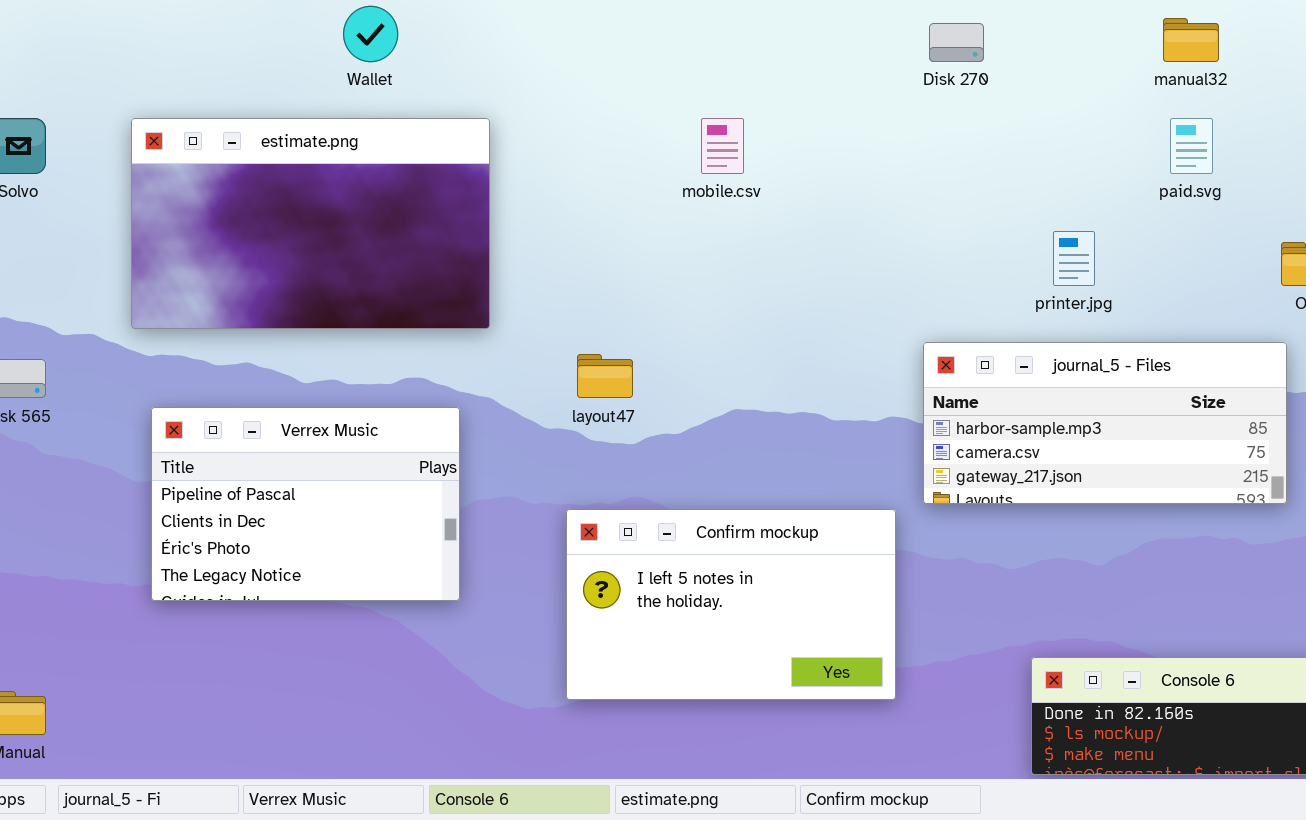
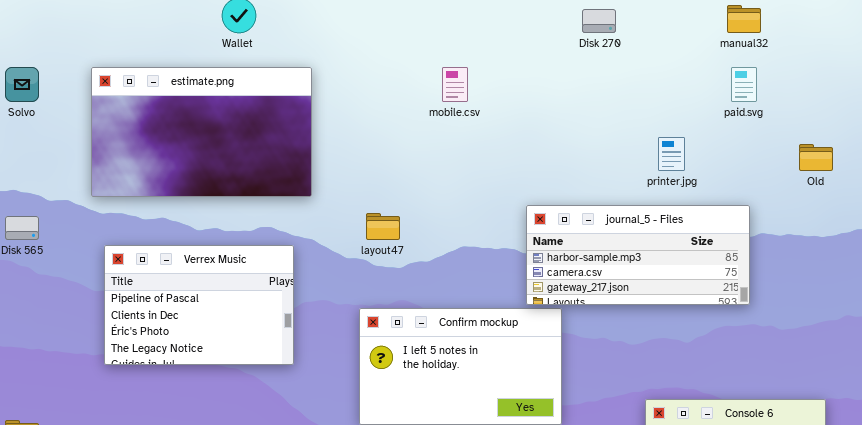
journal_5 - Files: [923,342,1287,504] -> [526,205,750,305], moved

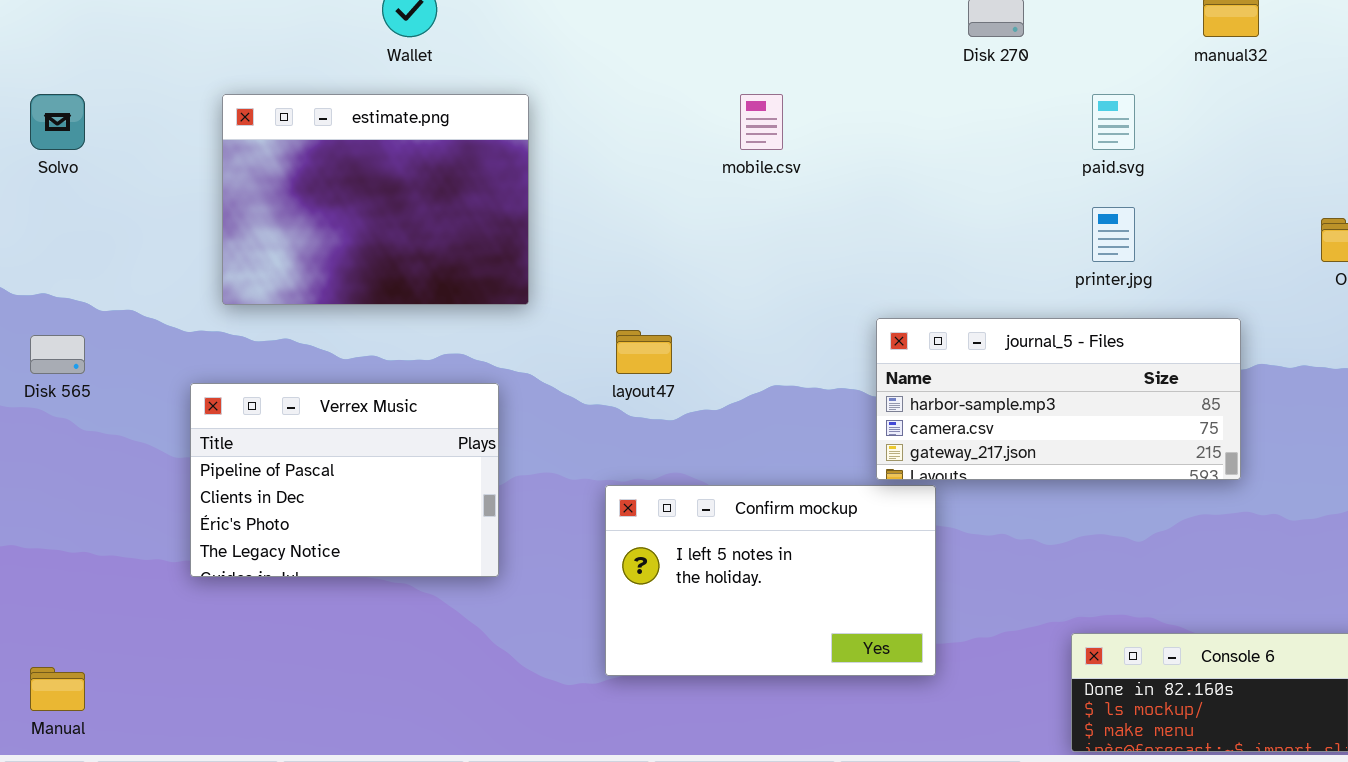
estimate.png: [91,67,312,197] -> [222,94,529,305], resized
paid.svg: [731,67,757,102] -> [1092,94,1135,150], moved

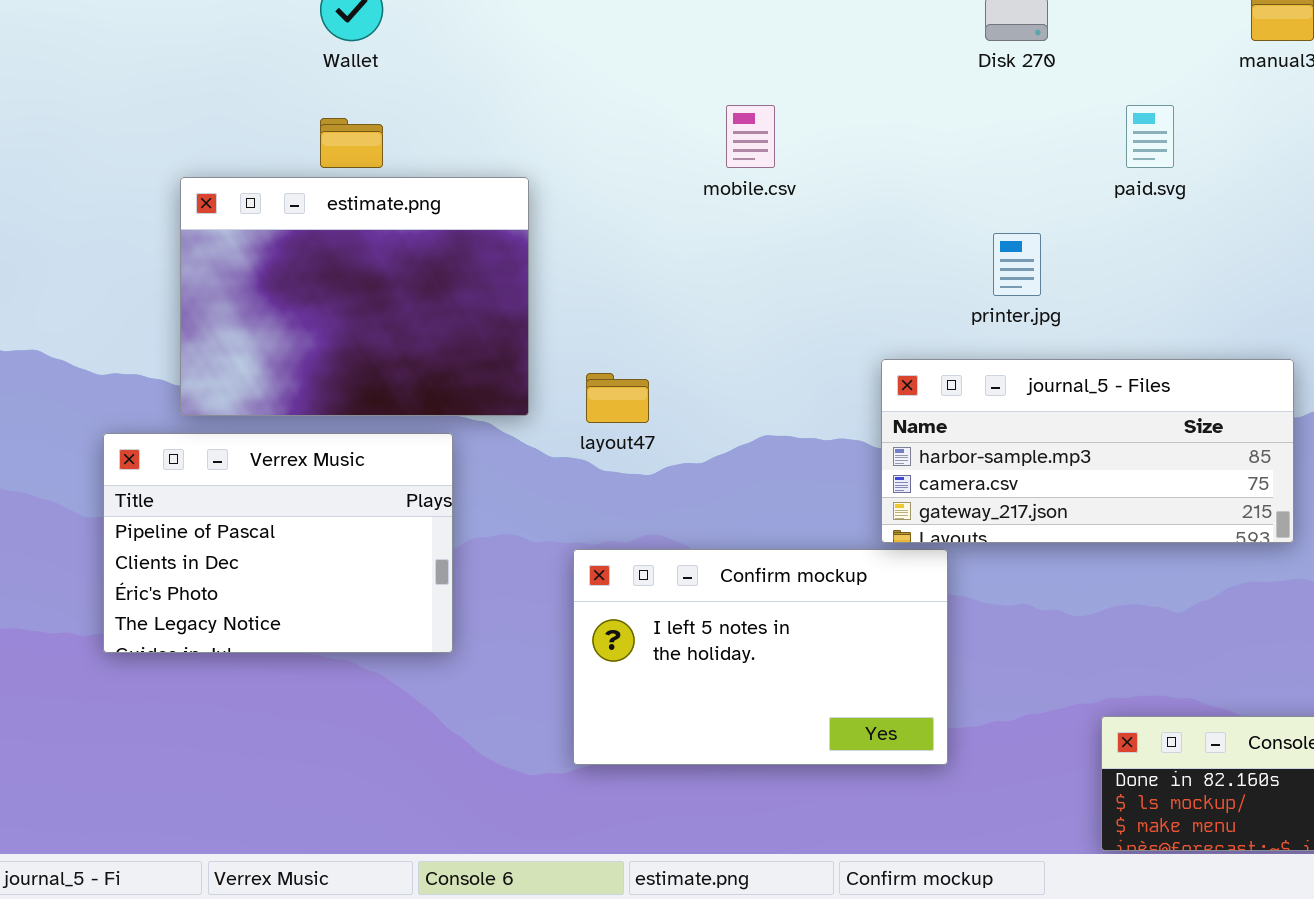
estimate.png: [222,94,529,305] -> [180,177,529,416], moved
printer.jpg: [1092,207,1135,262] -> [993,233,1041,296], moved

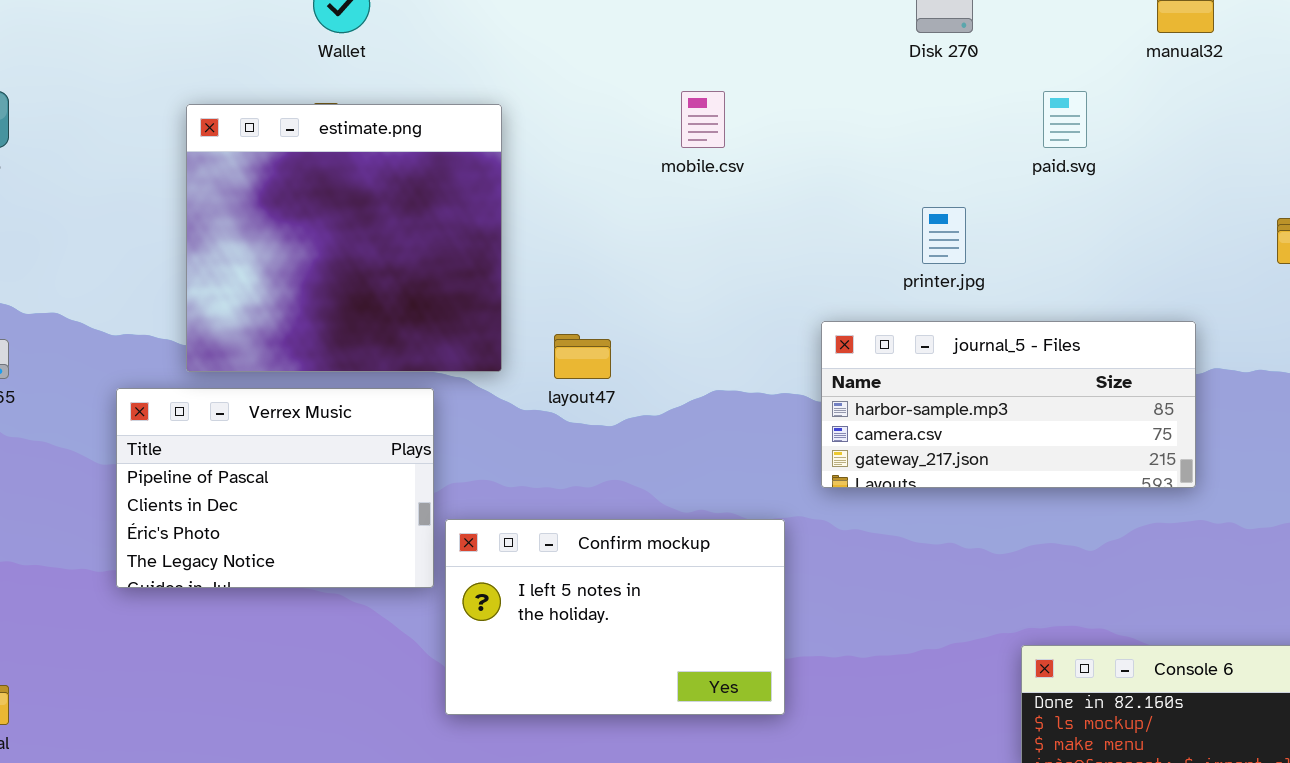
estimate.png: [180,177,529,416] -> [186,104,502,372], resized
Confirm mockup: [573,549,948,765] -> [445,519,785,715], moved

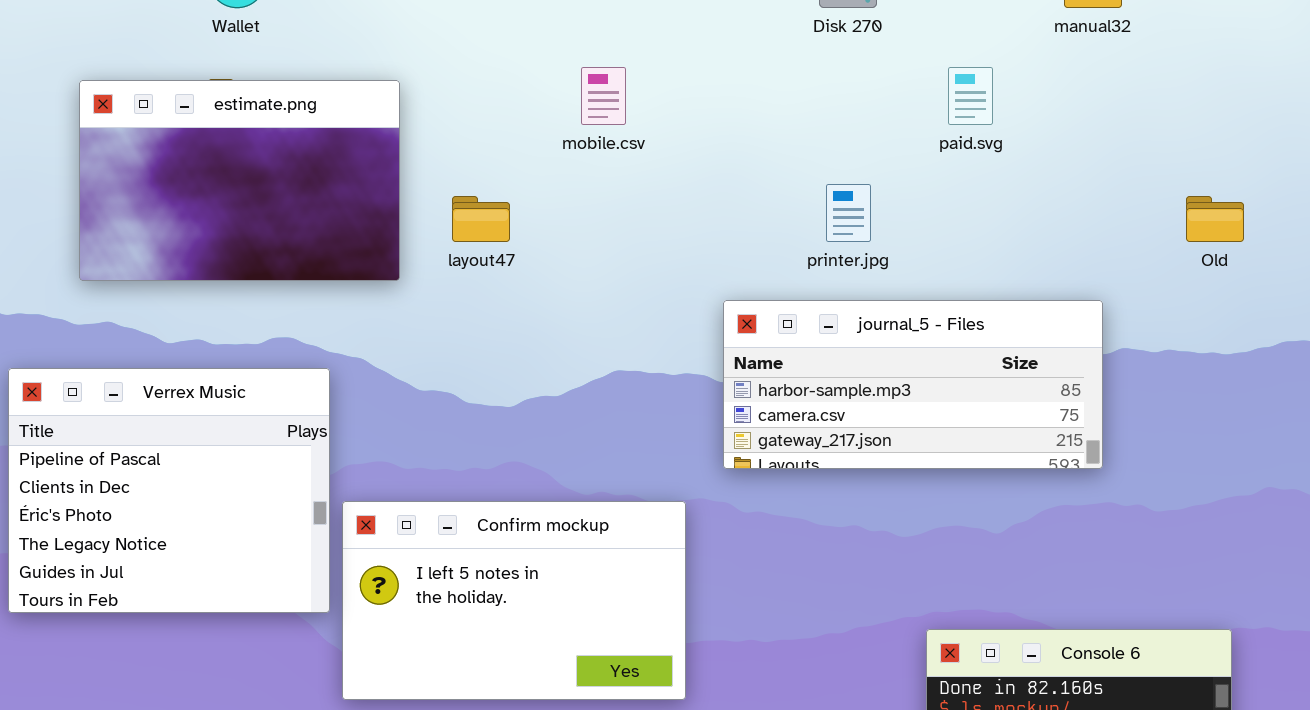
estimate.png: [186,104,502,372] -> [79,80,400,281], resized
layout47: [554,334,611,379] -> [452,196,510,242], moved
Verrex Music: [116,388,434,588] -> [8,368,330,613], resized

